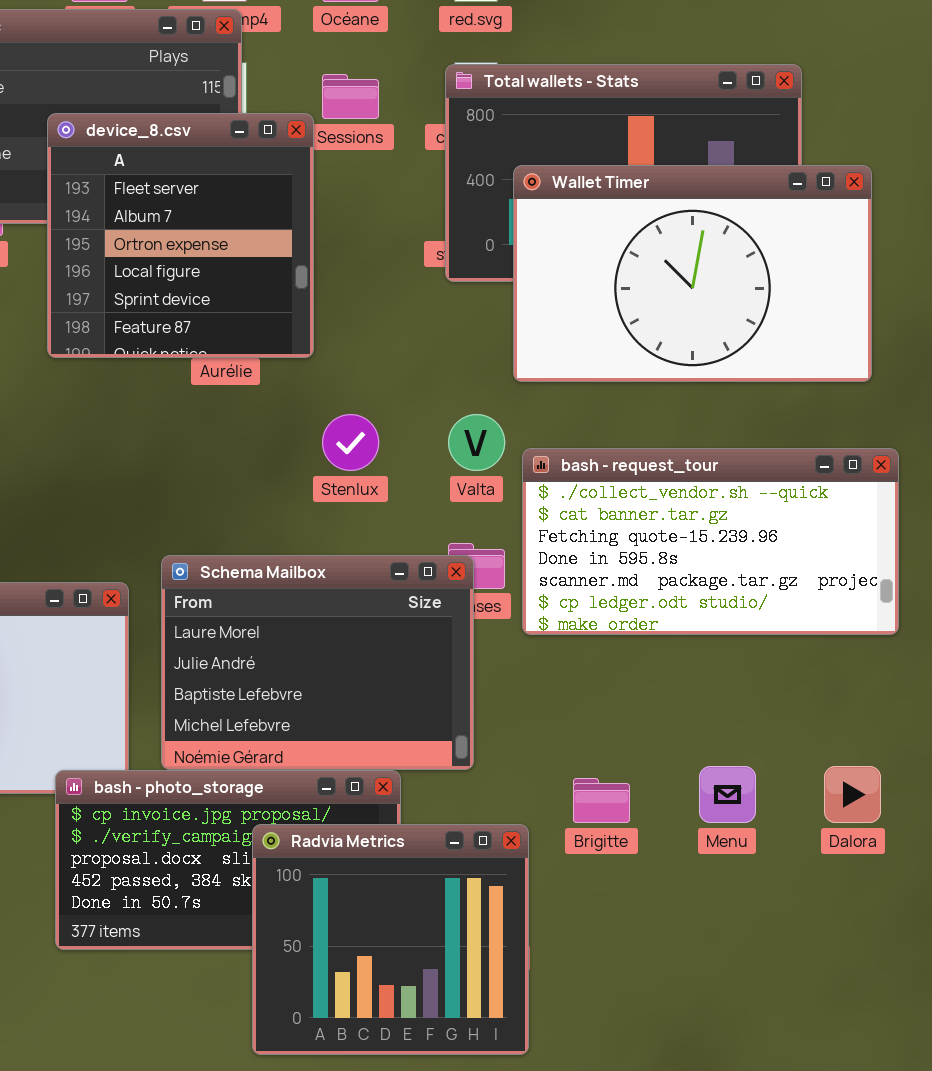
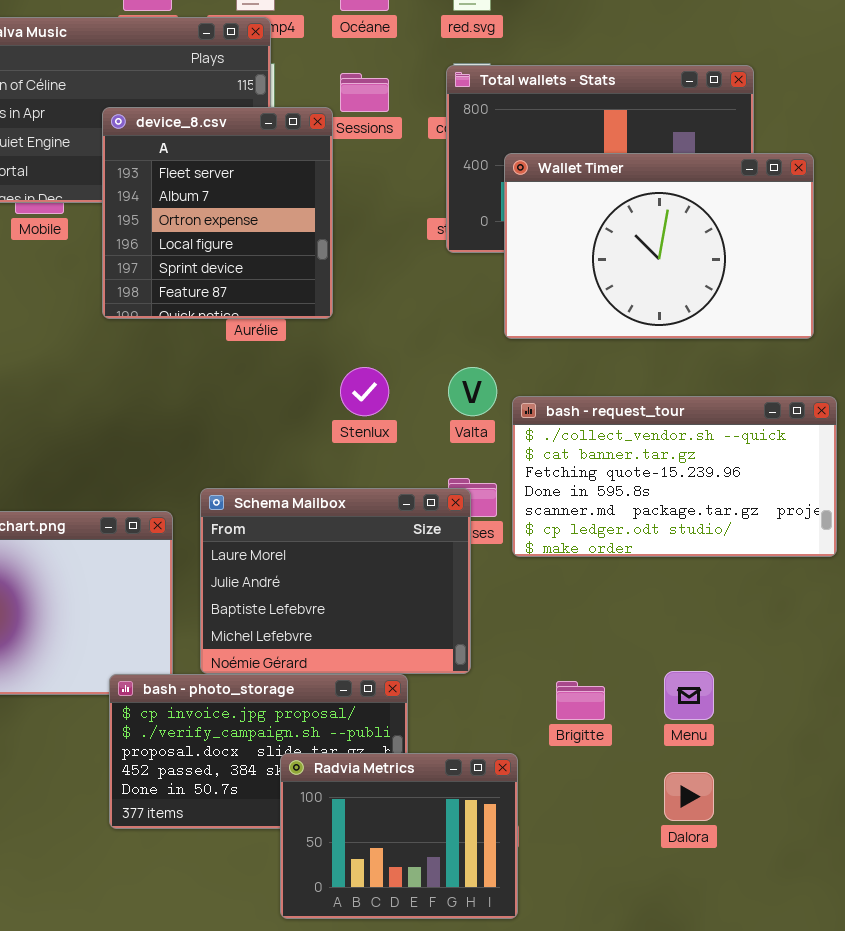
Dalora: [824,766,881,823] -> [664,772,714,821], moved
Radvia Metrics: [252,824,529,1055] -> [280,753,518,919], resized

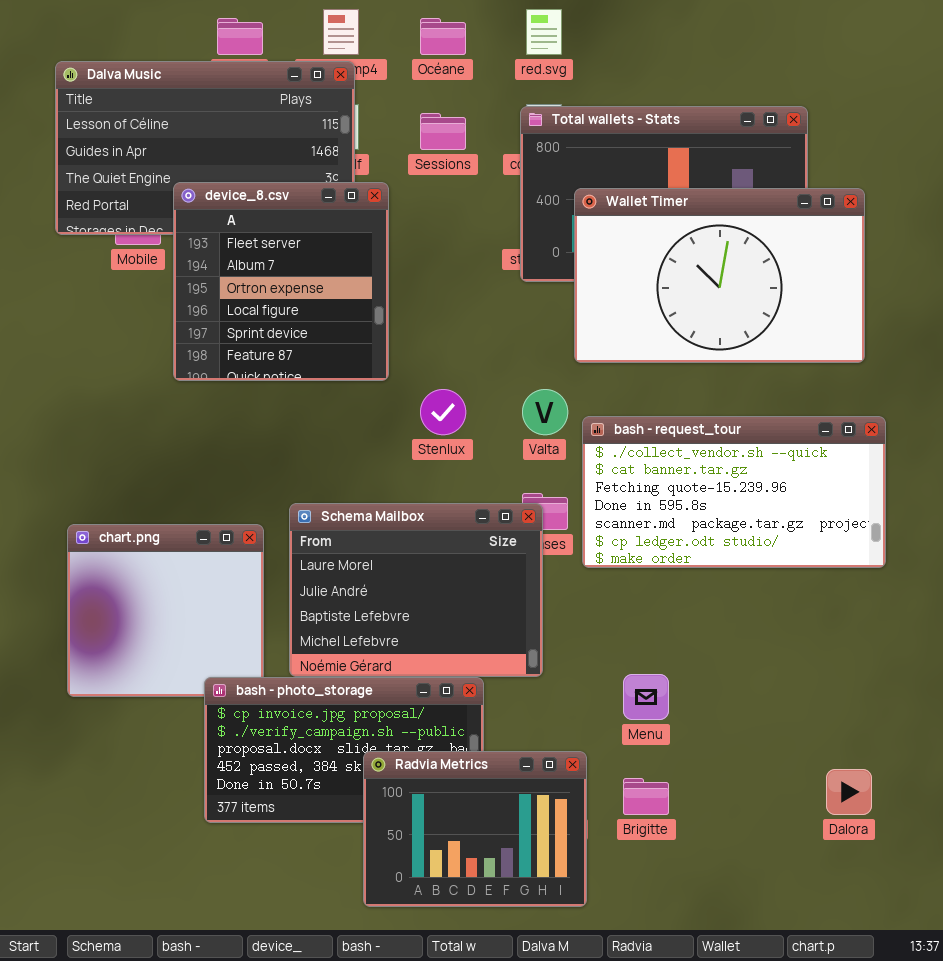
device_8.csv: [102,107,333,319] -> [173,182,389,381], moved
Menu: [664,671,714,720] -> [623,674,669,720], moved
Brigitte: [556,681,605,720] -> [623,778,669,815], moved
Dalora: [664,772,714,821] -> [826,769,872,815], moved

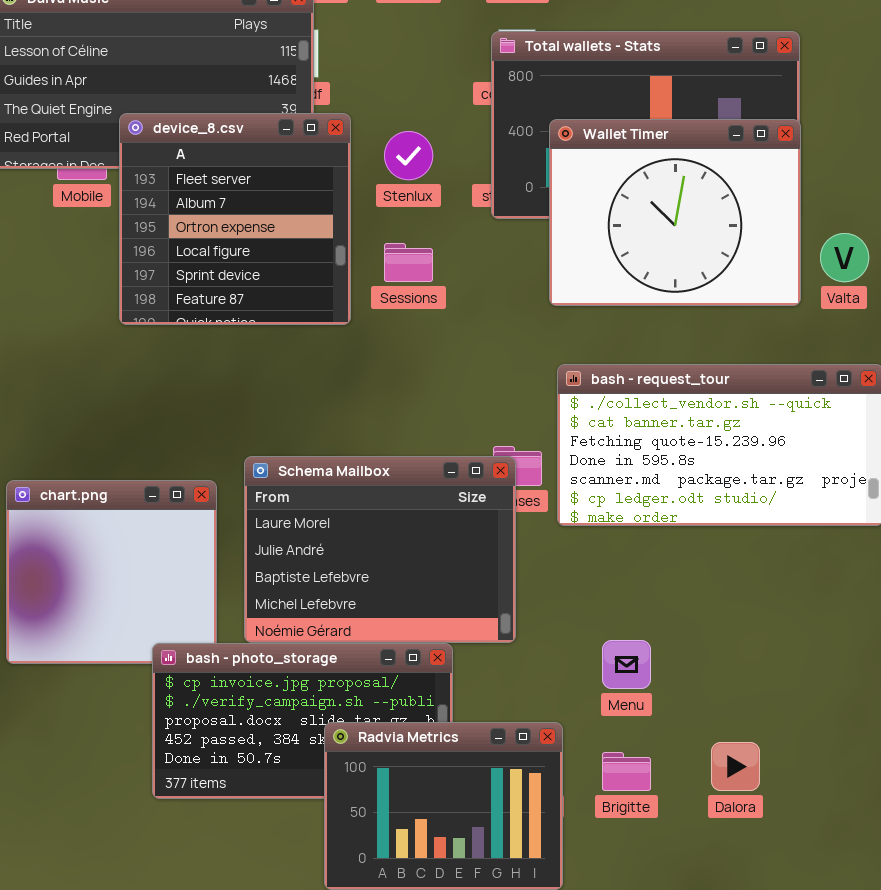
Sessions: [420,113,466,150] -> [384,243,433,282], moved
Wallet Timer: [574,188,865,363] -> [549,119,801,306], resized
Stenlux: [420,389,466,435] -> [384,131,433,180], moved
Valta: [522,389,568,435] -> [820,233,869,282], moved
Dalora: [826,769,872,815] -> [711,742,760,791], moved

